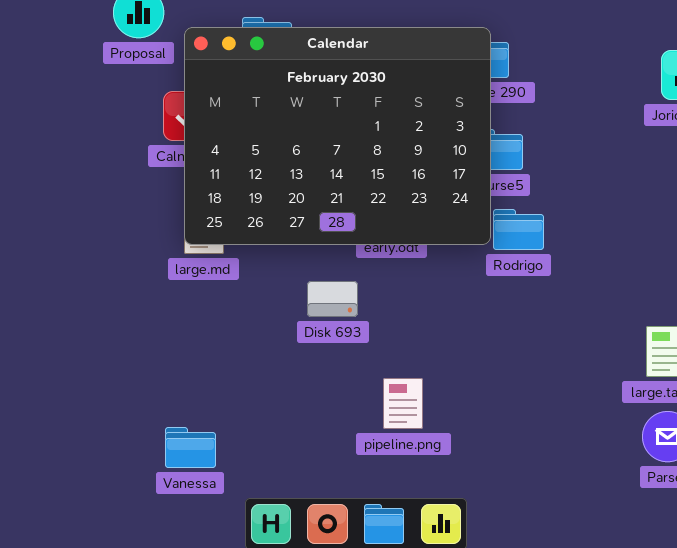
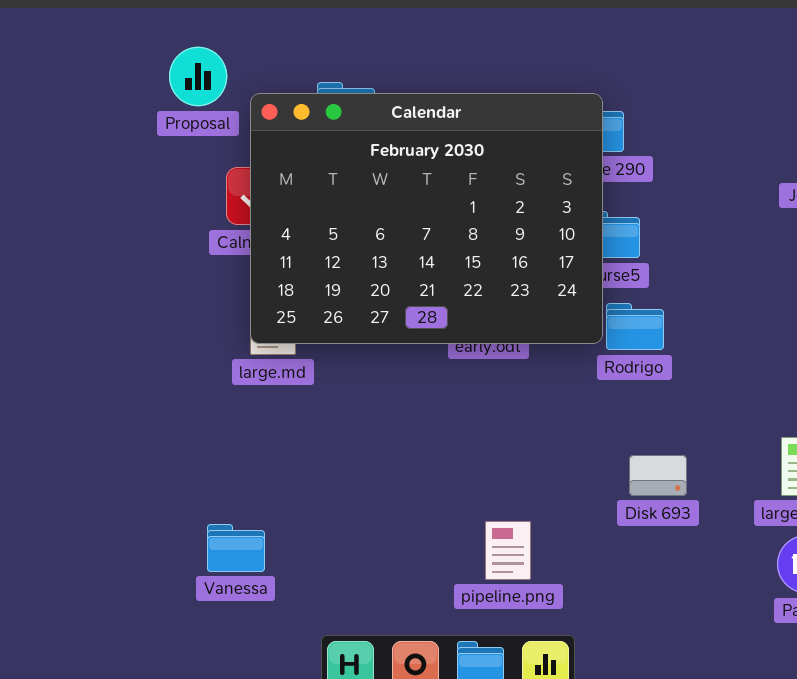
Disk 693: [307,281,358,317] -> [629,455,687,496], moved
pipeline.png: [383,378,423,429] -> [485,521,531,580], moved
Vanessa: [165,427,216,468] -> [207,524,265,572], moved

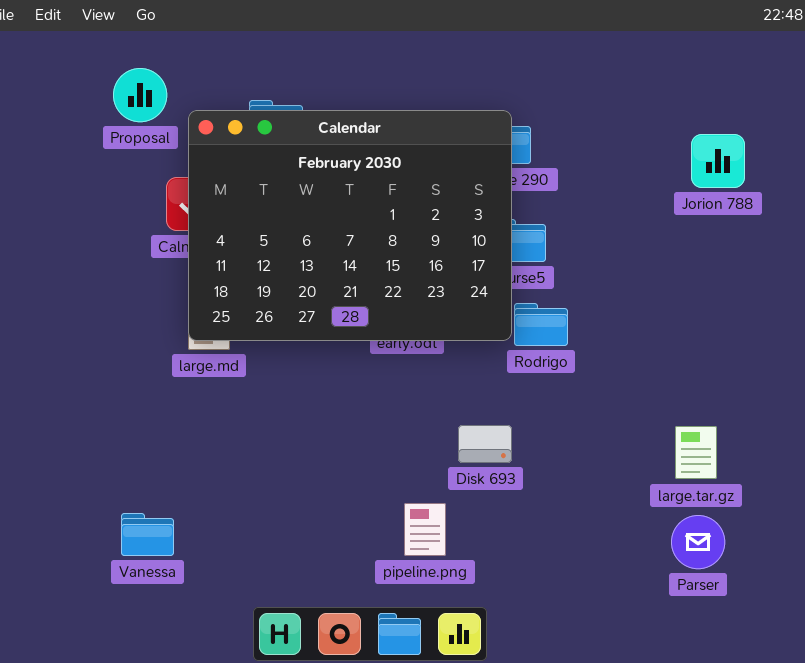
Disk 693: [629,455,687,496] -> [458,425,512,463], moved
Vanessa: [207,524,265,572] -> [121,513,174,556], moved

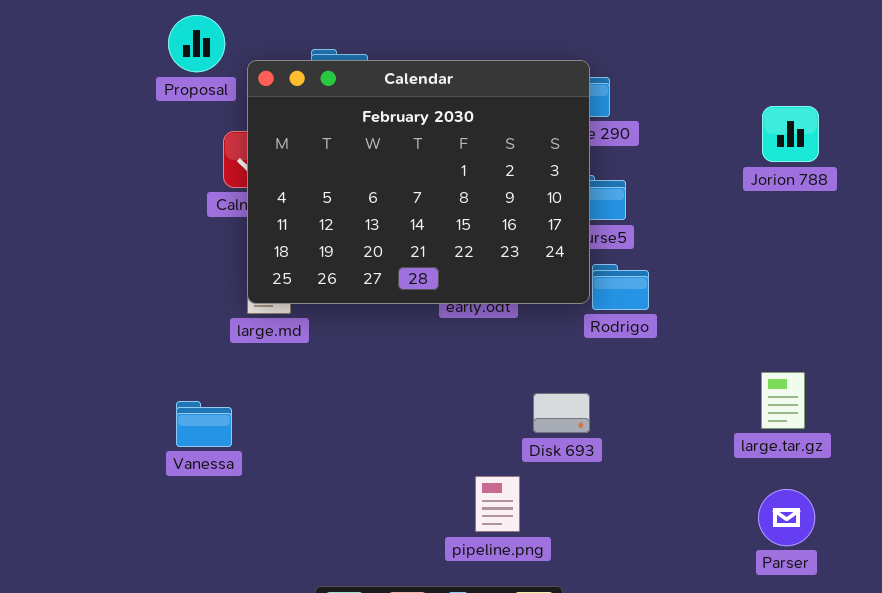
Jorion 788: [691,134,745,188] -> [762,106,819,162], moved
large.tar.gz: [675,426,717,479] -> [761,372,805,429], moved
Vanessa: [121,513,174,556] -> [176,401,232,447], moved

